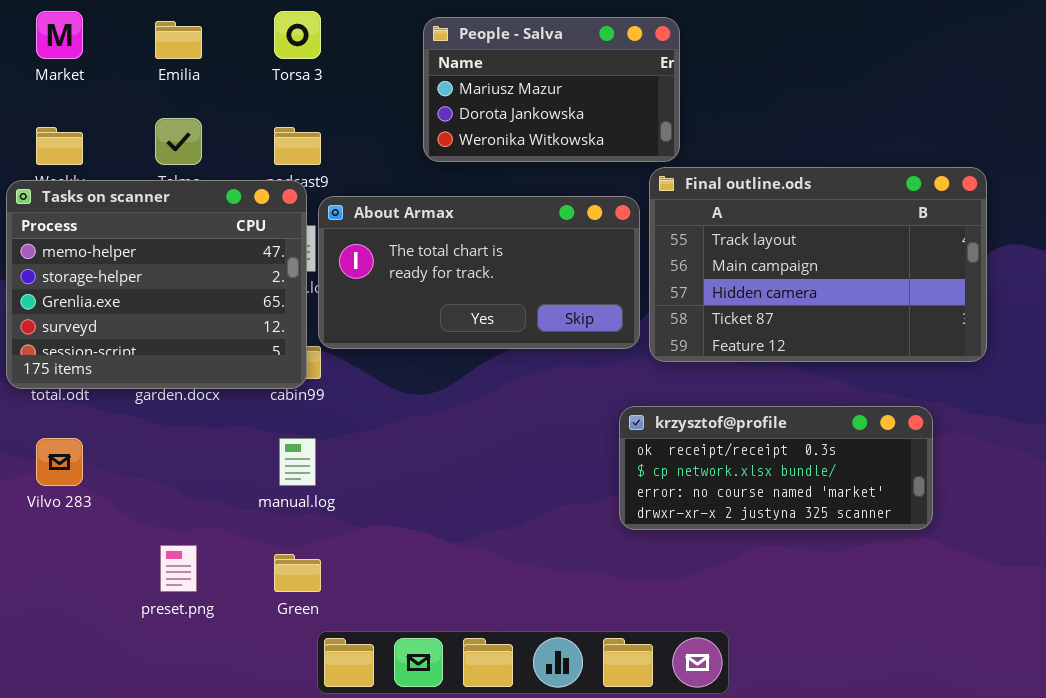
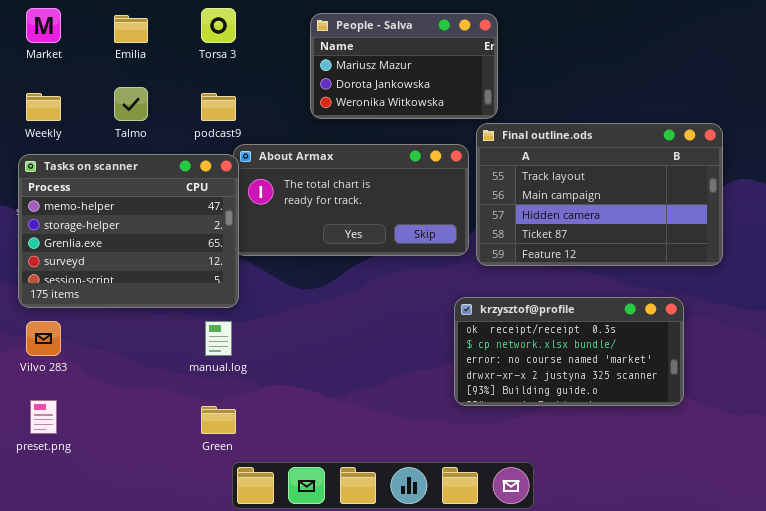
Tasks on scanner: [6,180,307,389] -> [18,154,239,308], moved
krzysztof@profile: [619,406,933,530] -> [454,297,684,406], resized
preset.png: [160,545,197,592] -> [30,400,57,434], moved

